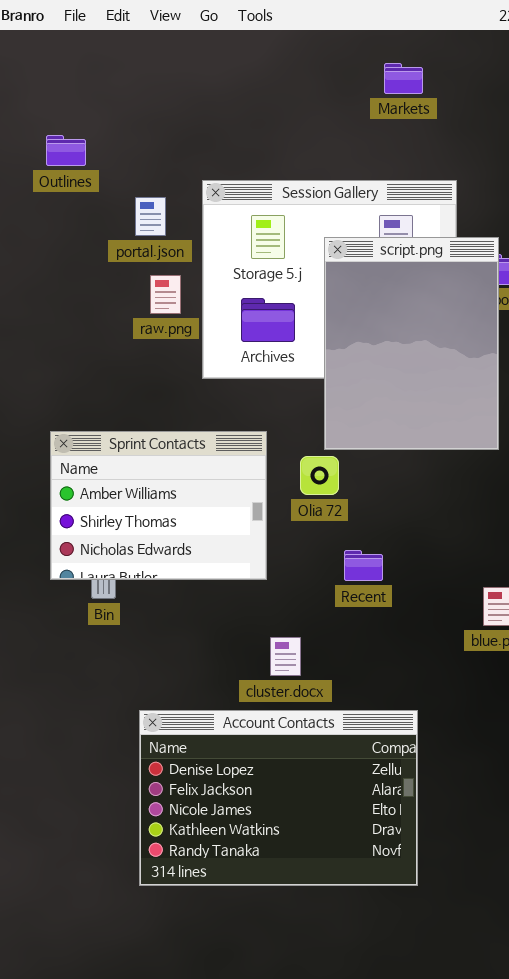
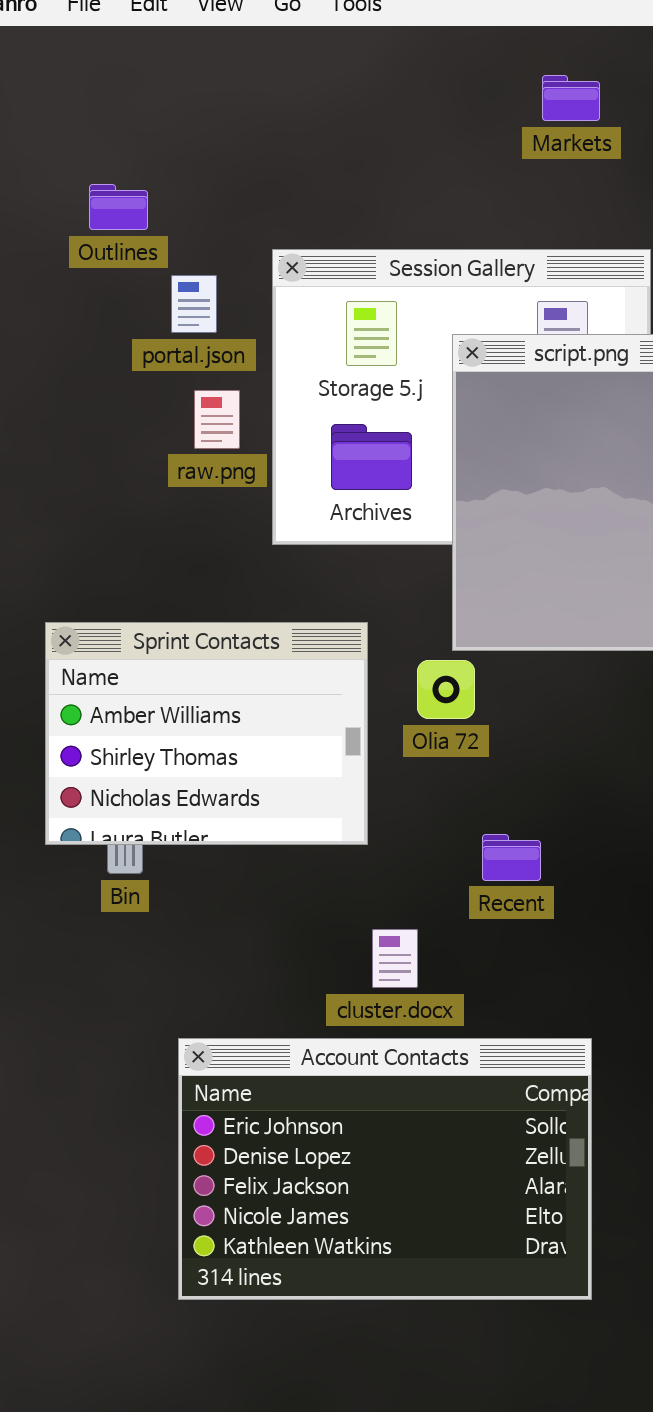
Outlines: [46,135,86,166] -> [89,184,148,230], moved
Recent: [344,550,383,581] -> [482,834,541,881], moved
Account Contacts: [139,710,418,886] -> [178,1038,592,1300], scrolled up 1 row

